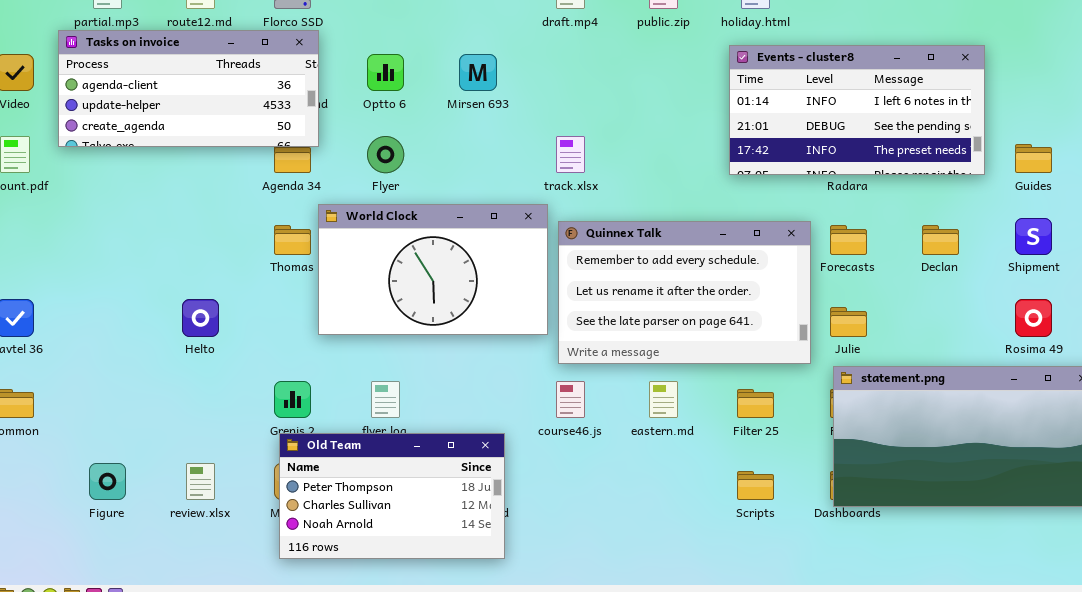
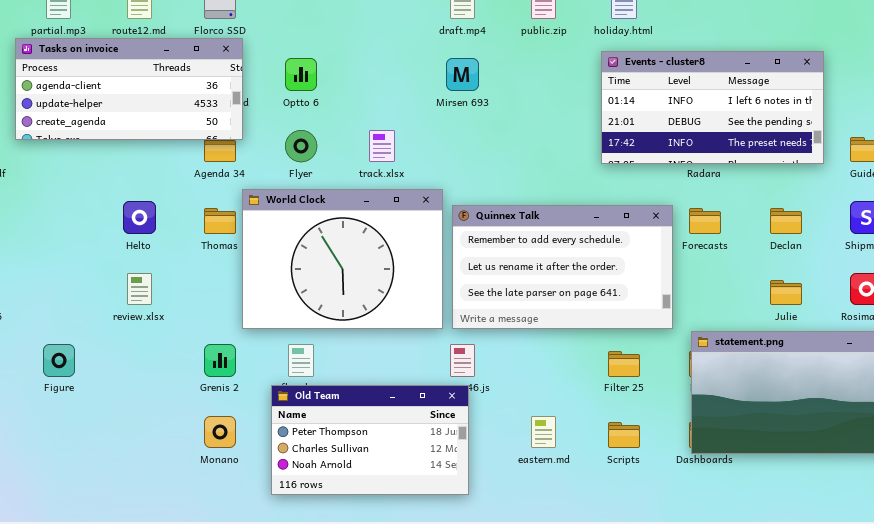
Mirsen 693: [459,54,497,91] -> [446,58,479,91], moved
track.xlsx: [556,136,585,173] -> [369,130,395,162], moved
World Clock: [318,204,548,335] -> [242,189,443,329], resized
Helto: [182,299,219,337] -> [123,201,156,234], moved
Julie: [830,307,867,337] -> [770,280,802,305], moved
eastern.md: [649,381,678,418] -> [531,416,556,448], moved
Old Team: [279,433,505,559] -> [271,385,469,495], moved
Figure: [89,463,126,500] -> [43,344,75,377], moved
review.xlsx: [186,463,215,500] -> [127,273,152,305], moved

